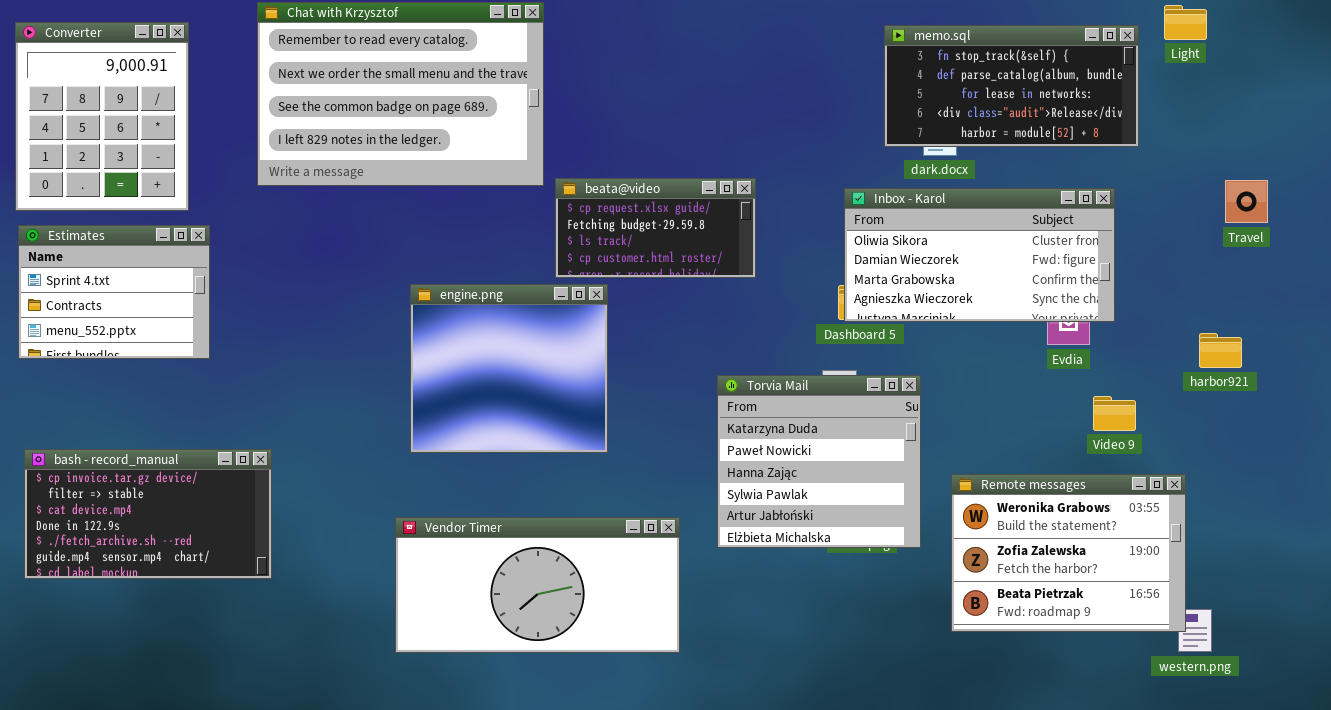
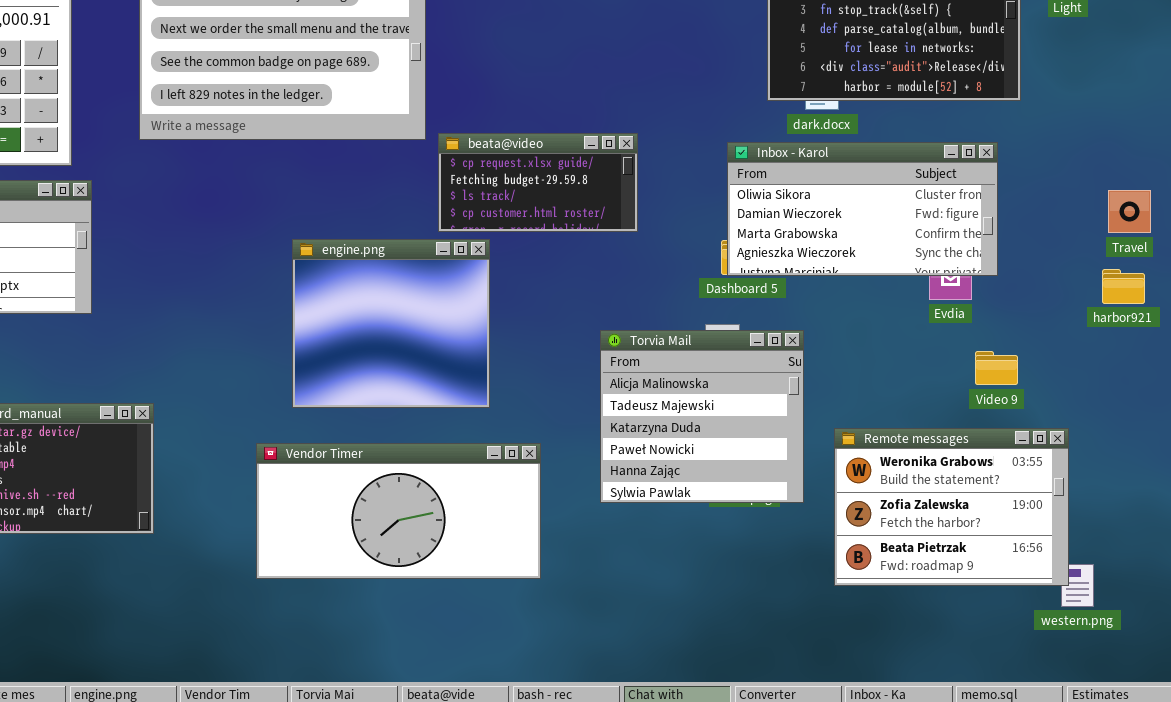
Travel: [1225,180,1268,223] -> [1108,190,1151,233], moved
harbor921: [1199,333,1242,368] -> [1102,269,1145,304], moved
Torvia Mail: [717,375,921,548] -> [600,330,804,503], scrolled up 2 rows
Vendor Timer: [395,517,680,653] -> [256,443,541,579], moved

